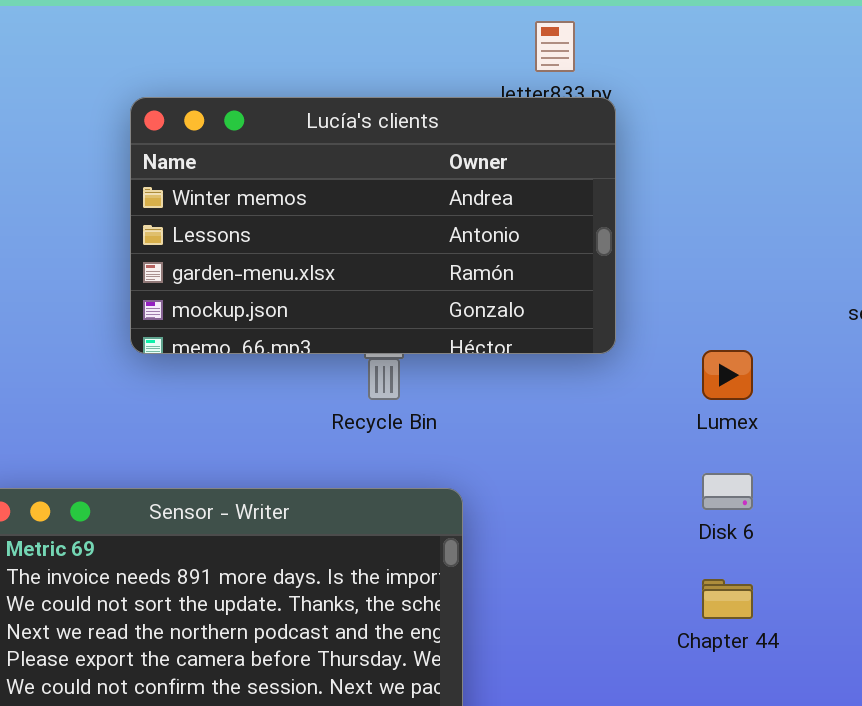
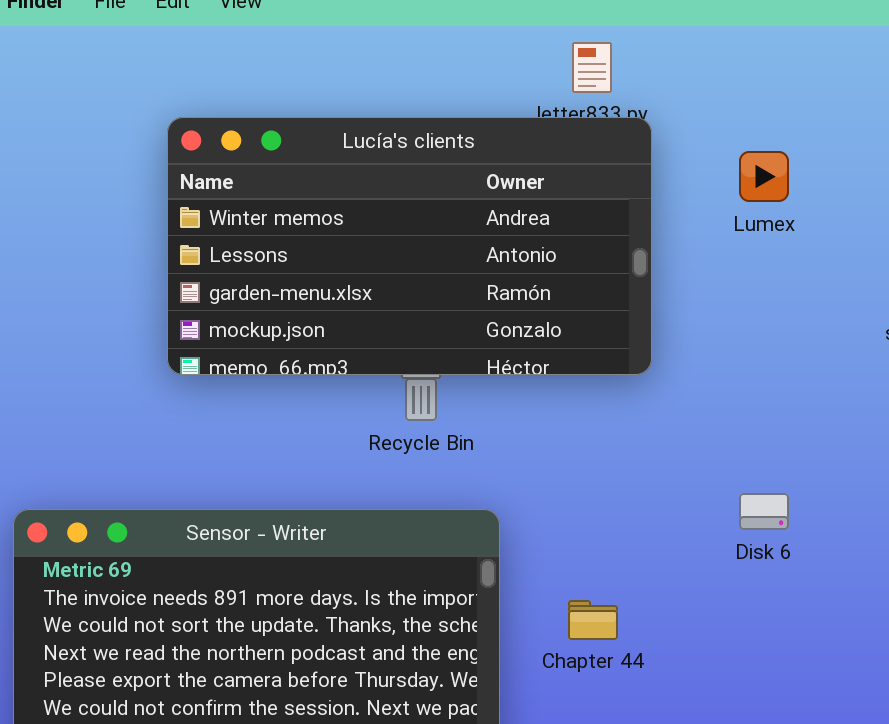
Lumex: [702,350,753,400] -> [739,151,789,202], moved
Chapter 44: [702,579,753,619] -> [568,600,618,640], moved

